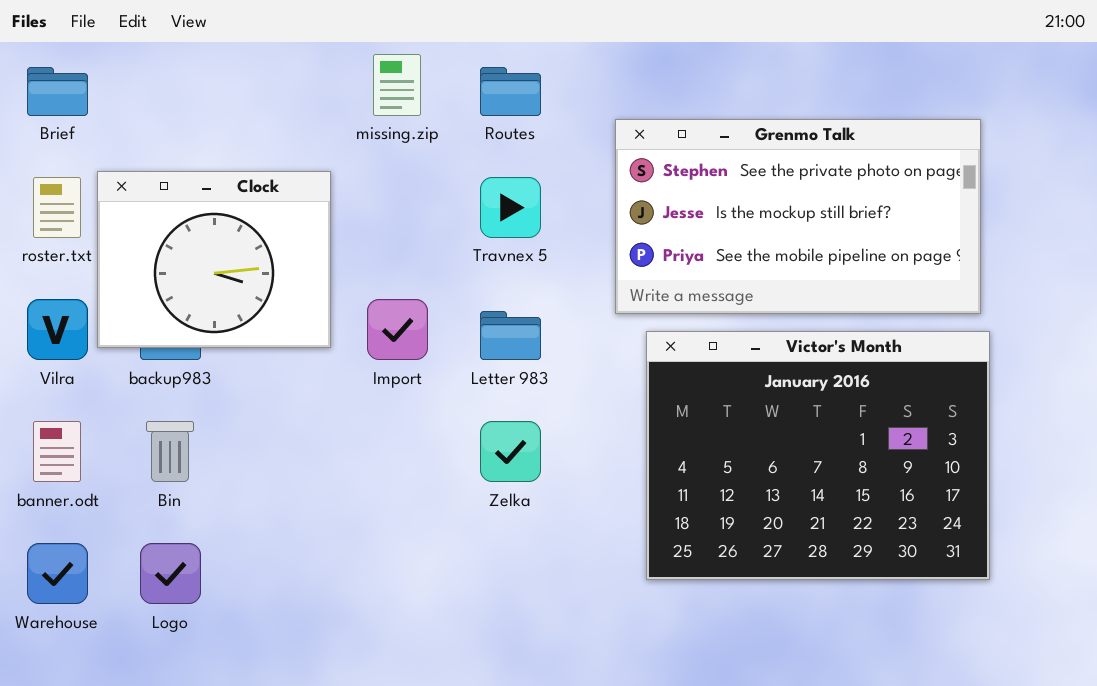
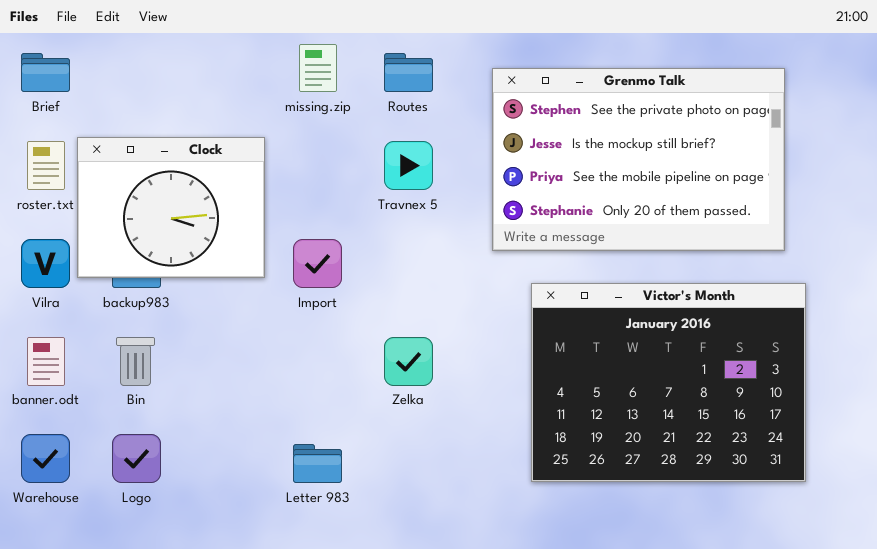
Grenmo Talk: [615,119,981,314] -> [492,68,785,251], resized
Letter 983: [480,311,541,360] -> [293,444,342,483], moved
Victor's Month: [646,331,990,580] -> [531,283,806,482], moved

